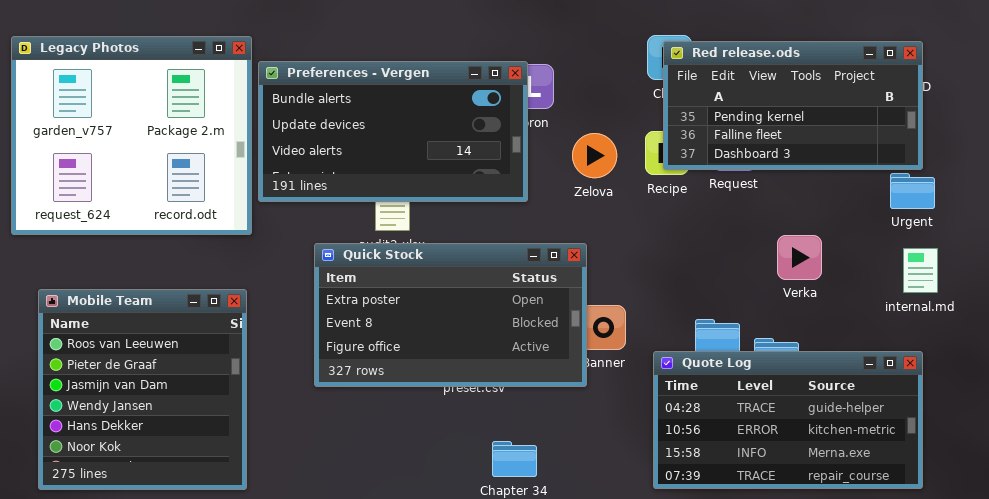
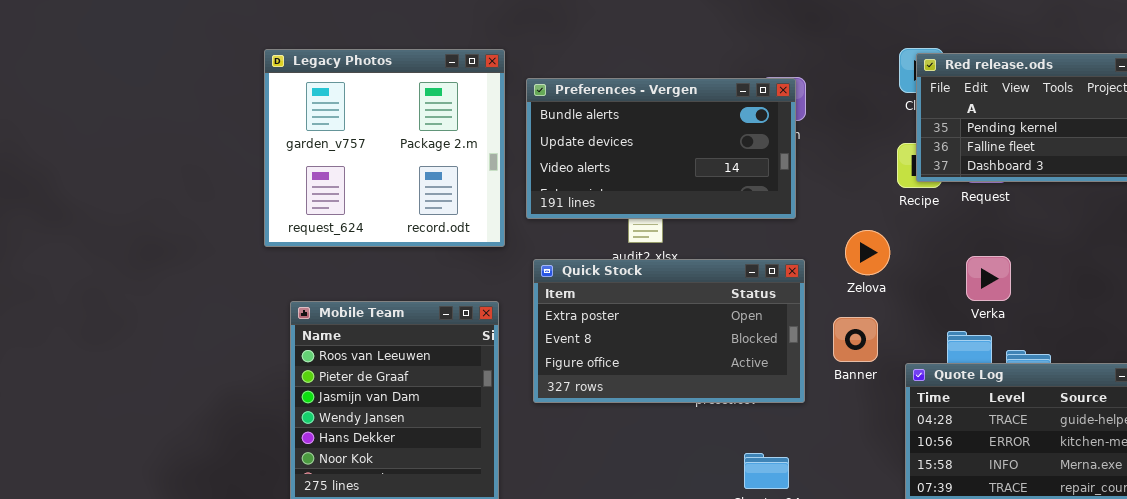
Preferences - Vergen: [258,61,528,202] -> [526,78,796,219], moved
Zelova: [572,133,617,178] -> [845,230,890,275], moved
Verka: [777,235,822,280] -> [966,256,1011,301], moved
Quick Stock: [314,243,587,387] -> [533,259,805,403], moved

